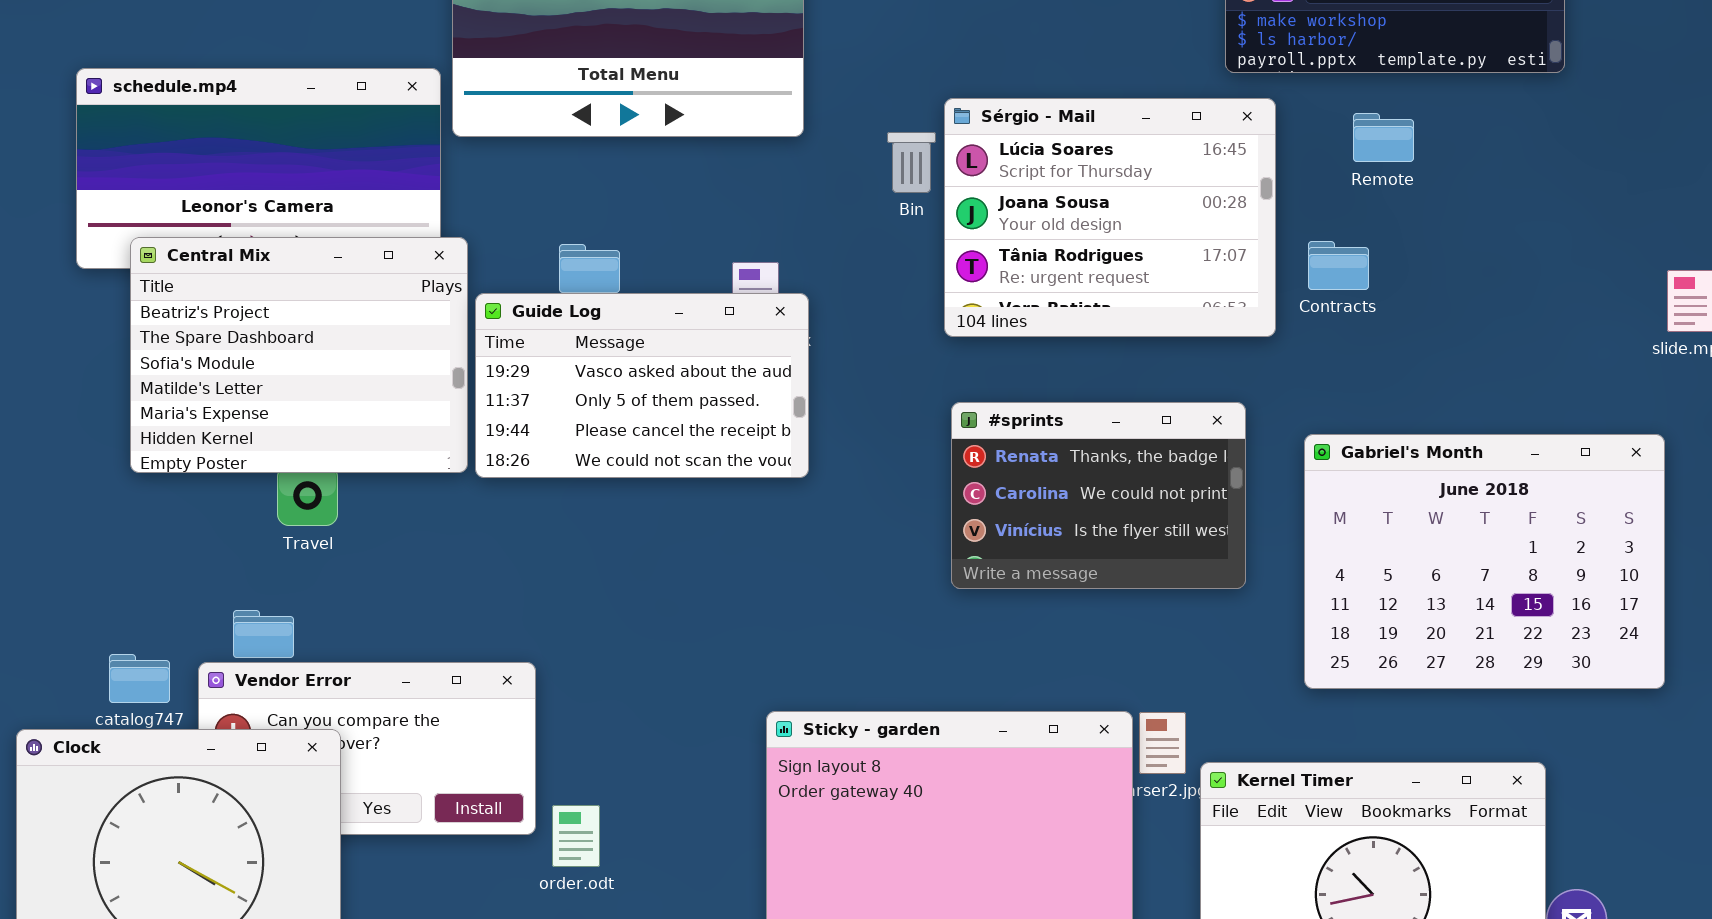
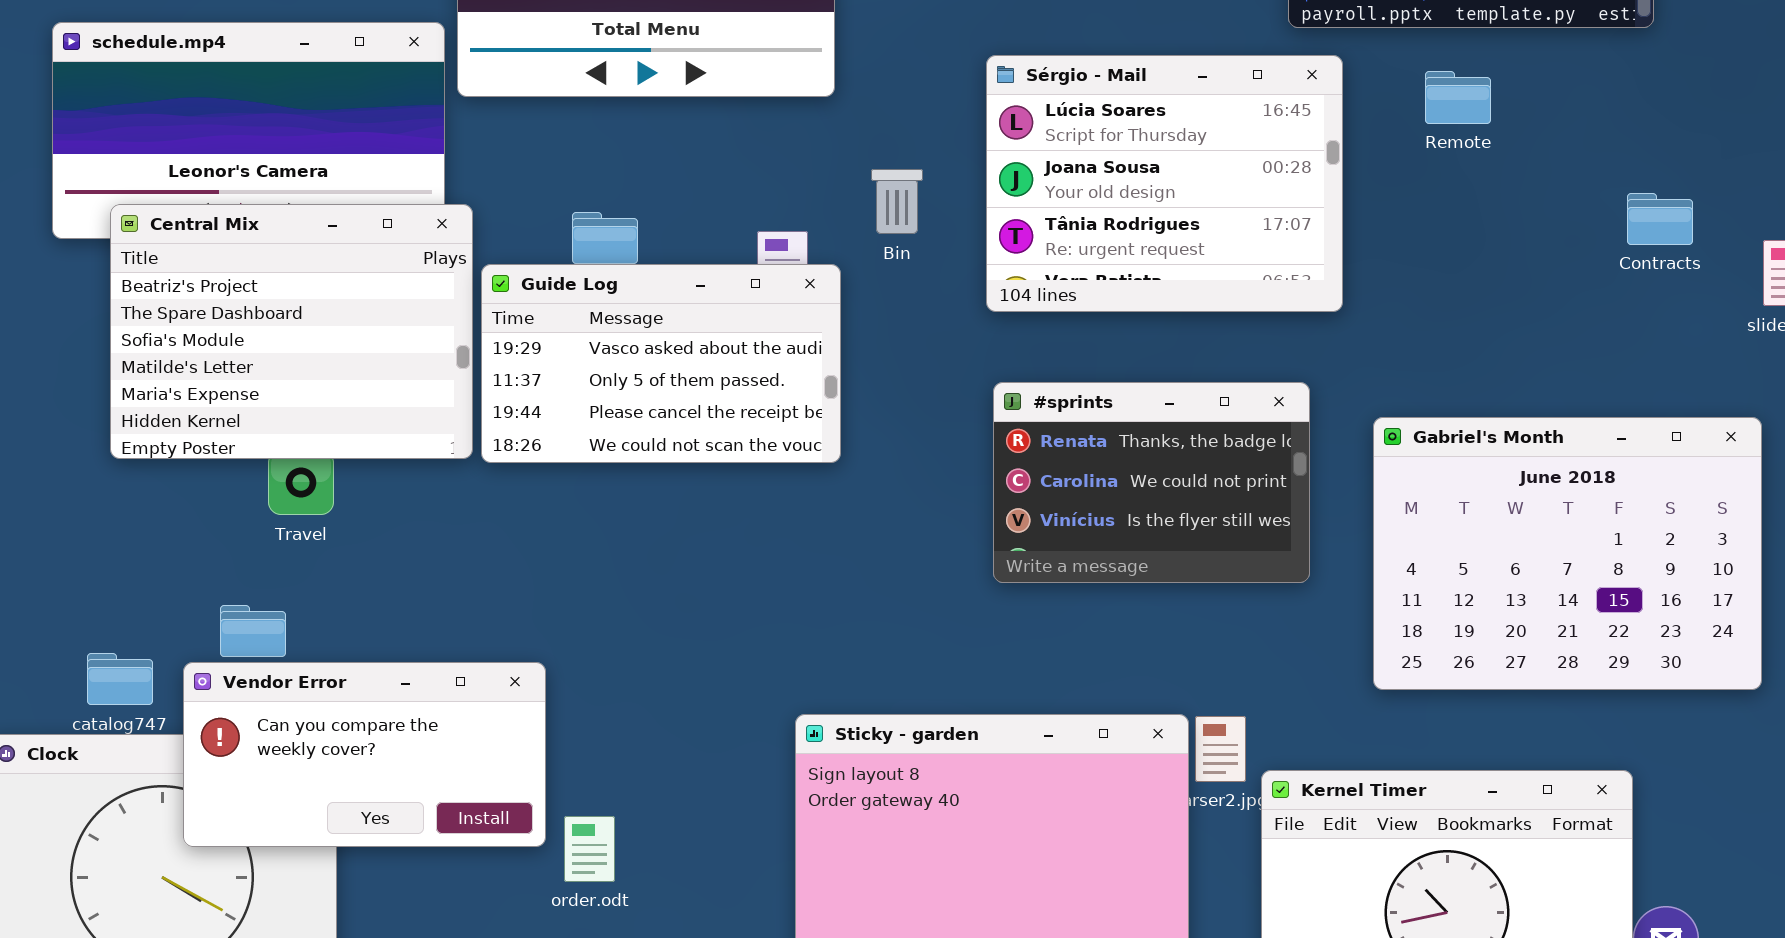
Bin: [887,132,936,193] -> [871,169,923,234], moved
Contracts: [1308,241,1369,290] -> [1627,193,1693,245], moved
Vendor Error: [198,662,536,835] -> [183,662,546,847], raised

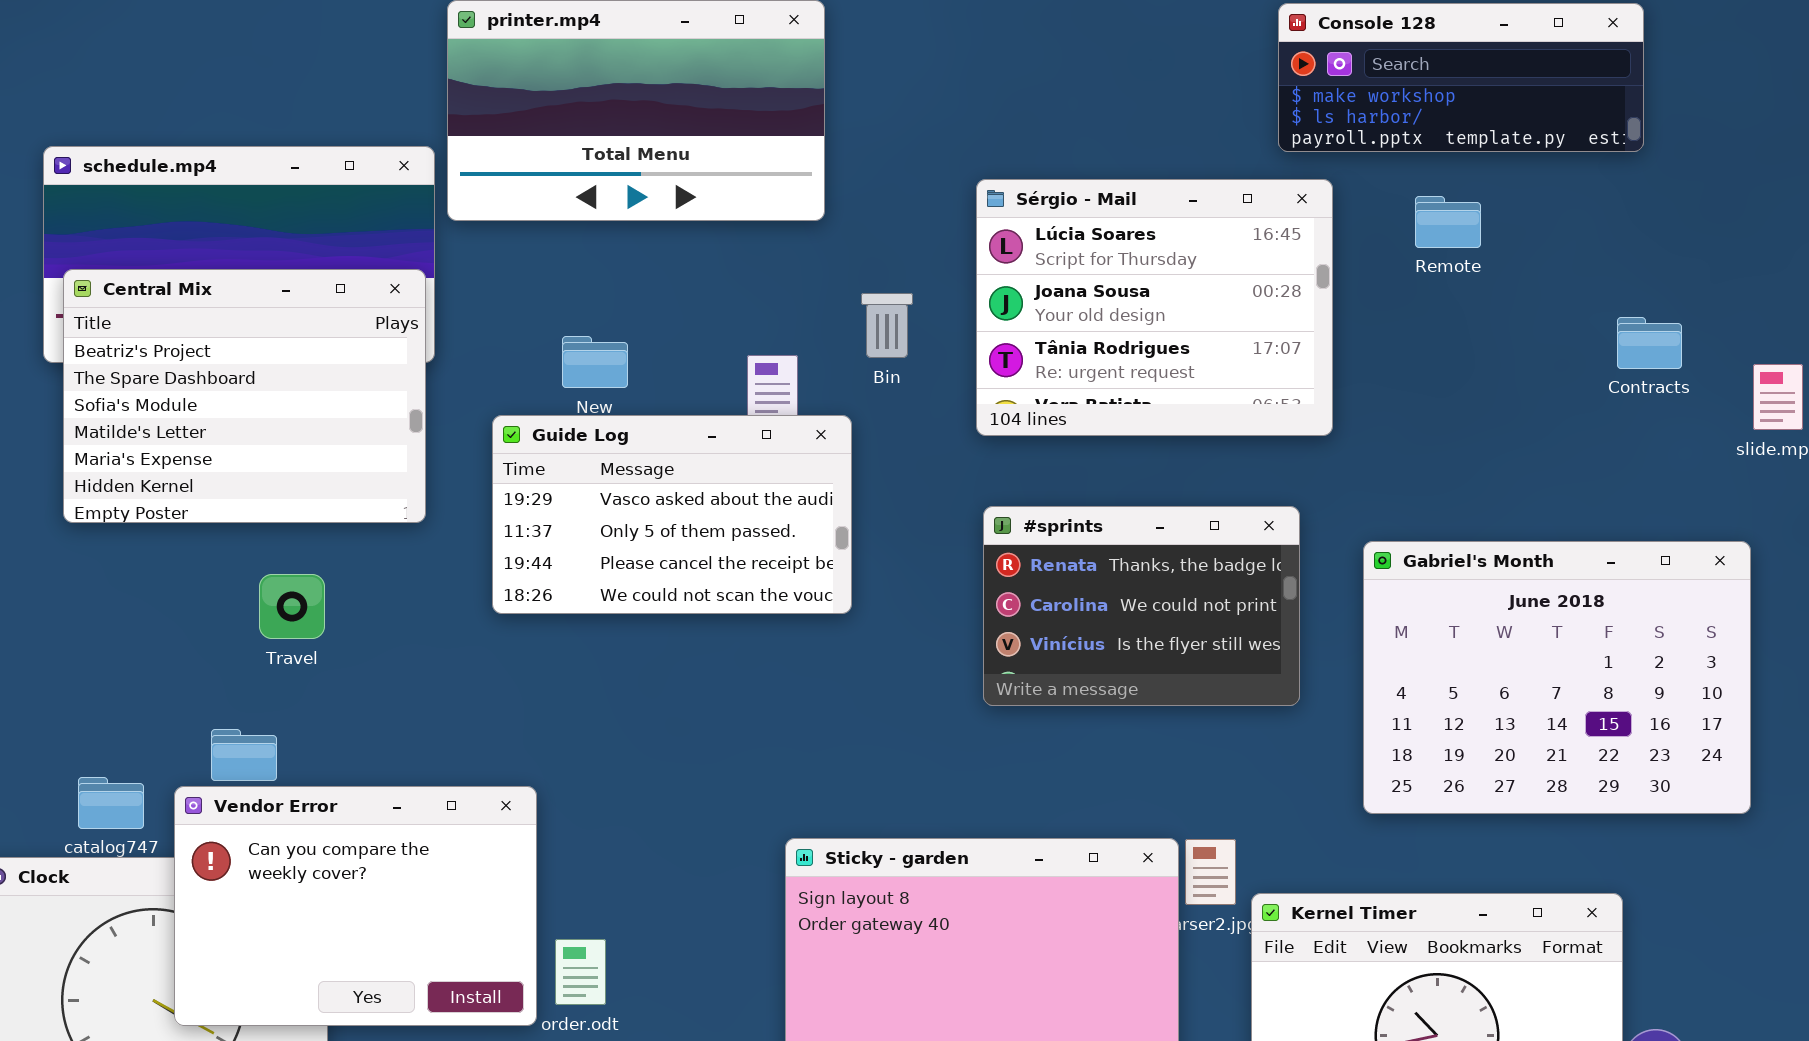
Central Mix: [110,204,473,459] -> [63,269,426,523], moved
Guide Log: [481,264,841,463] -> [492,415,852,614], moved
Vendor Error: [183,662,546,847] -> [174,786,537,1026], resized

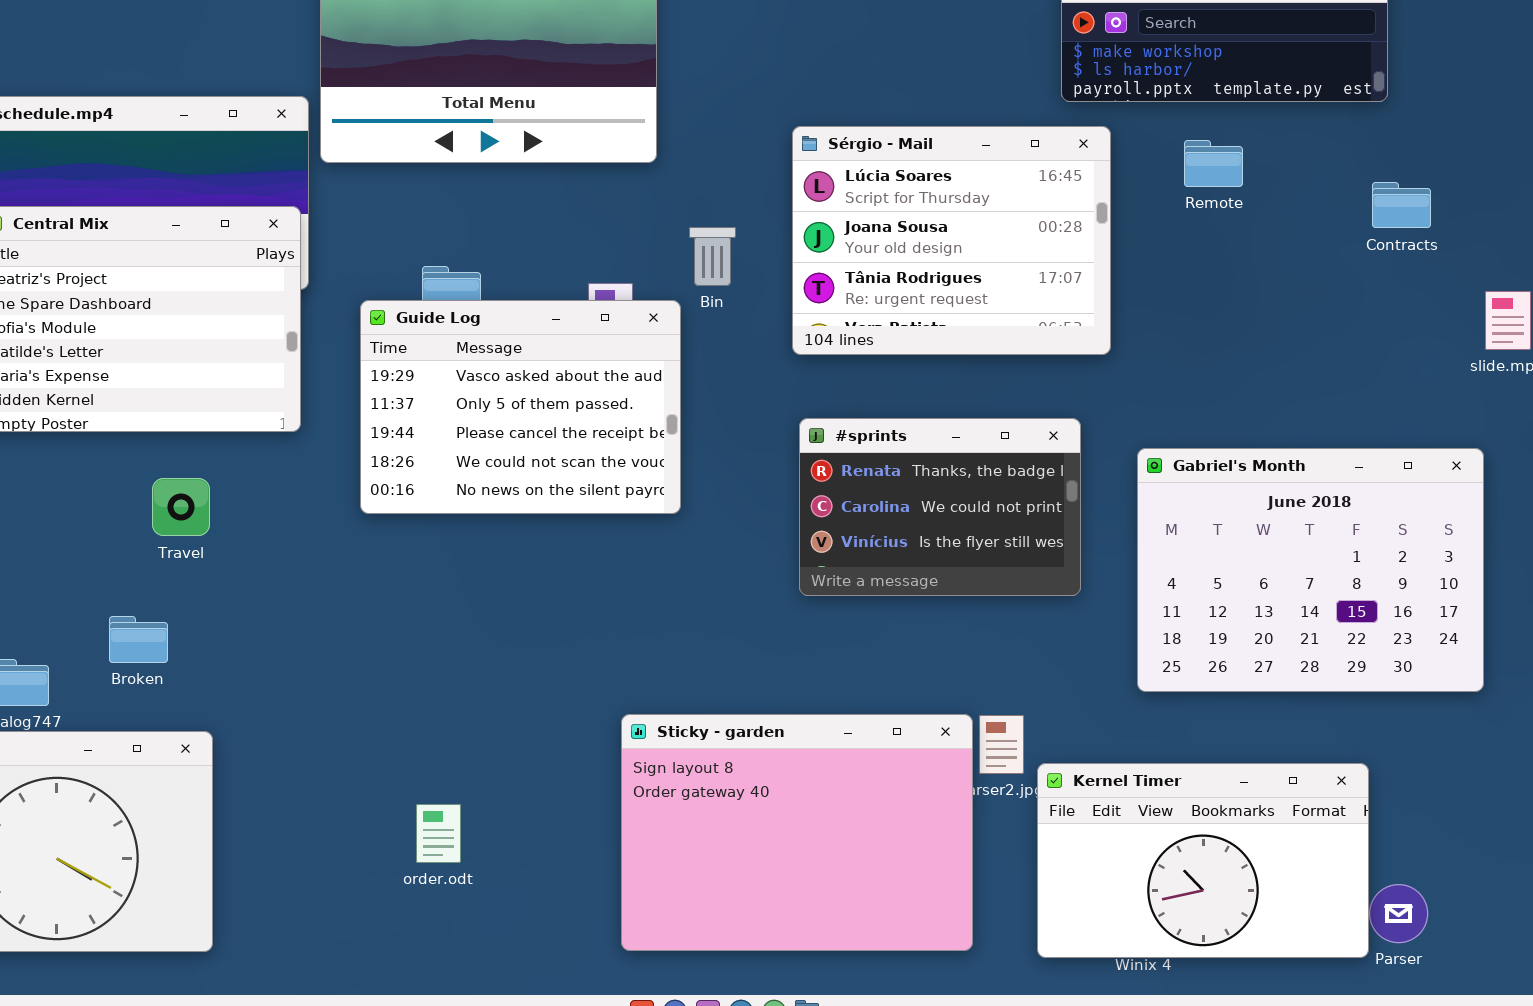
Contracts: [1617,317,1682,369] -> [1372,182,1431,228], moved
Guide Log: [492,415,852,614] -> [360,300,681,514], resized
Vendor Error: [174,786,537,1026] -> none, closed

